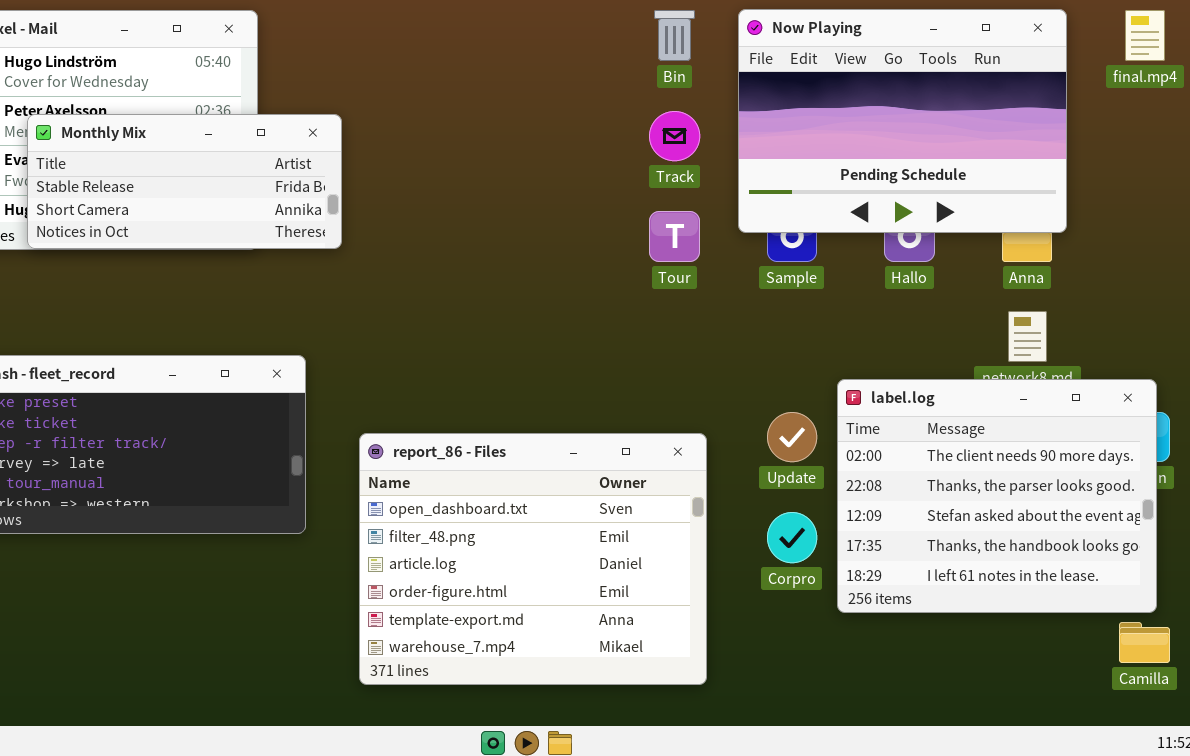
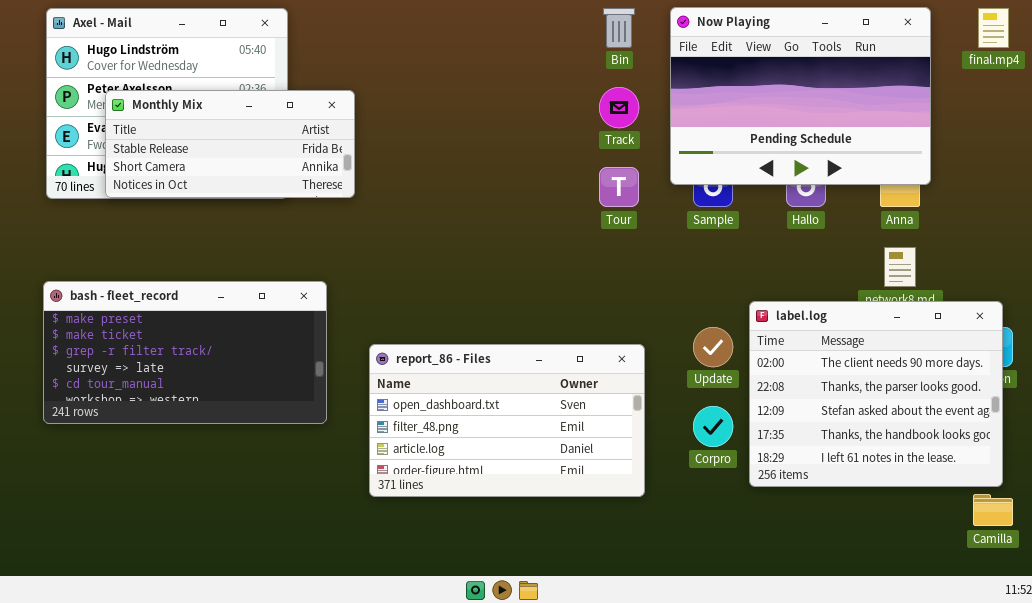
report_86 - Files: [359,433,707,685] -> [369,344,645,497], resized

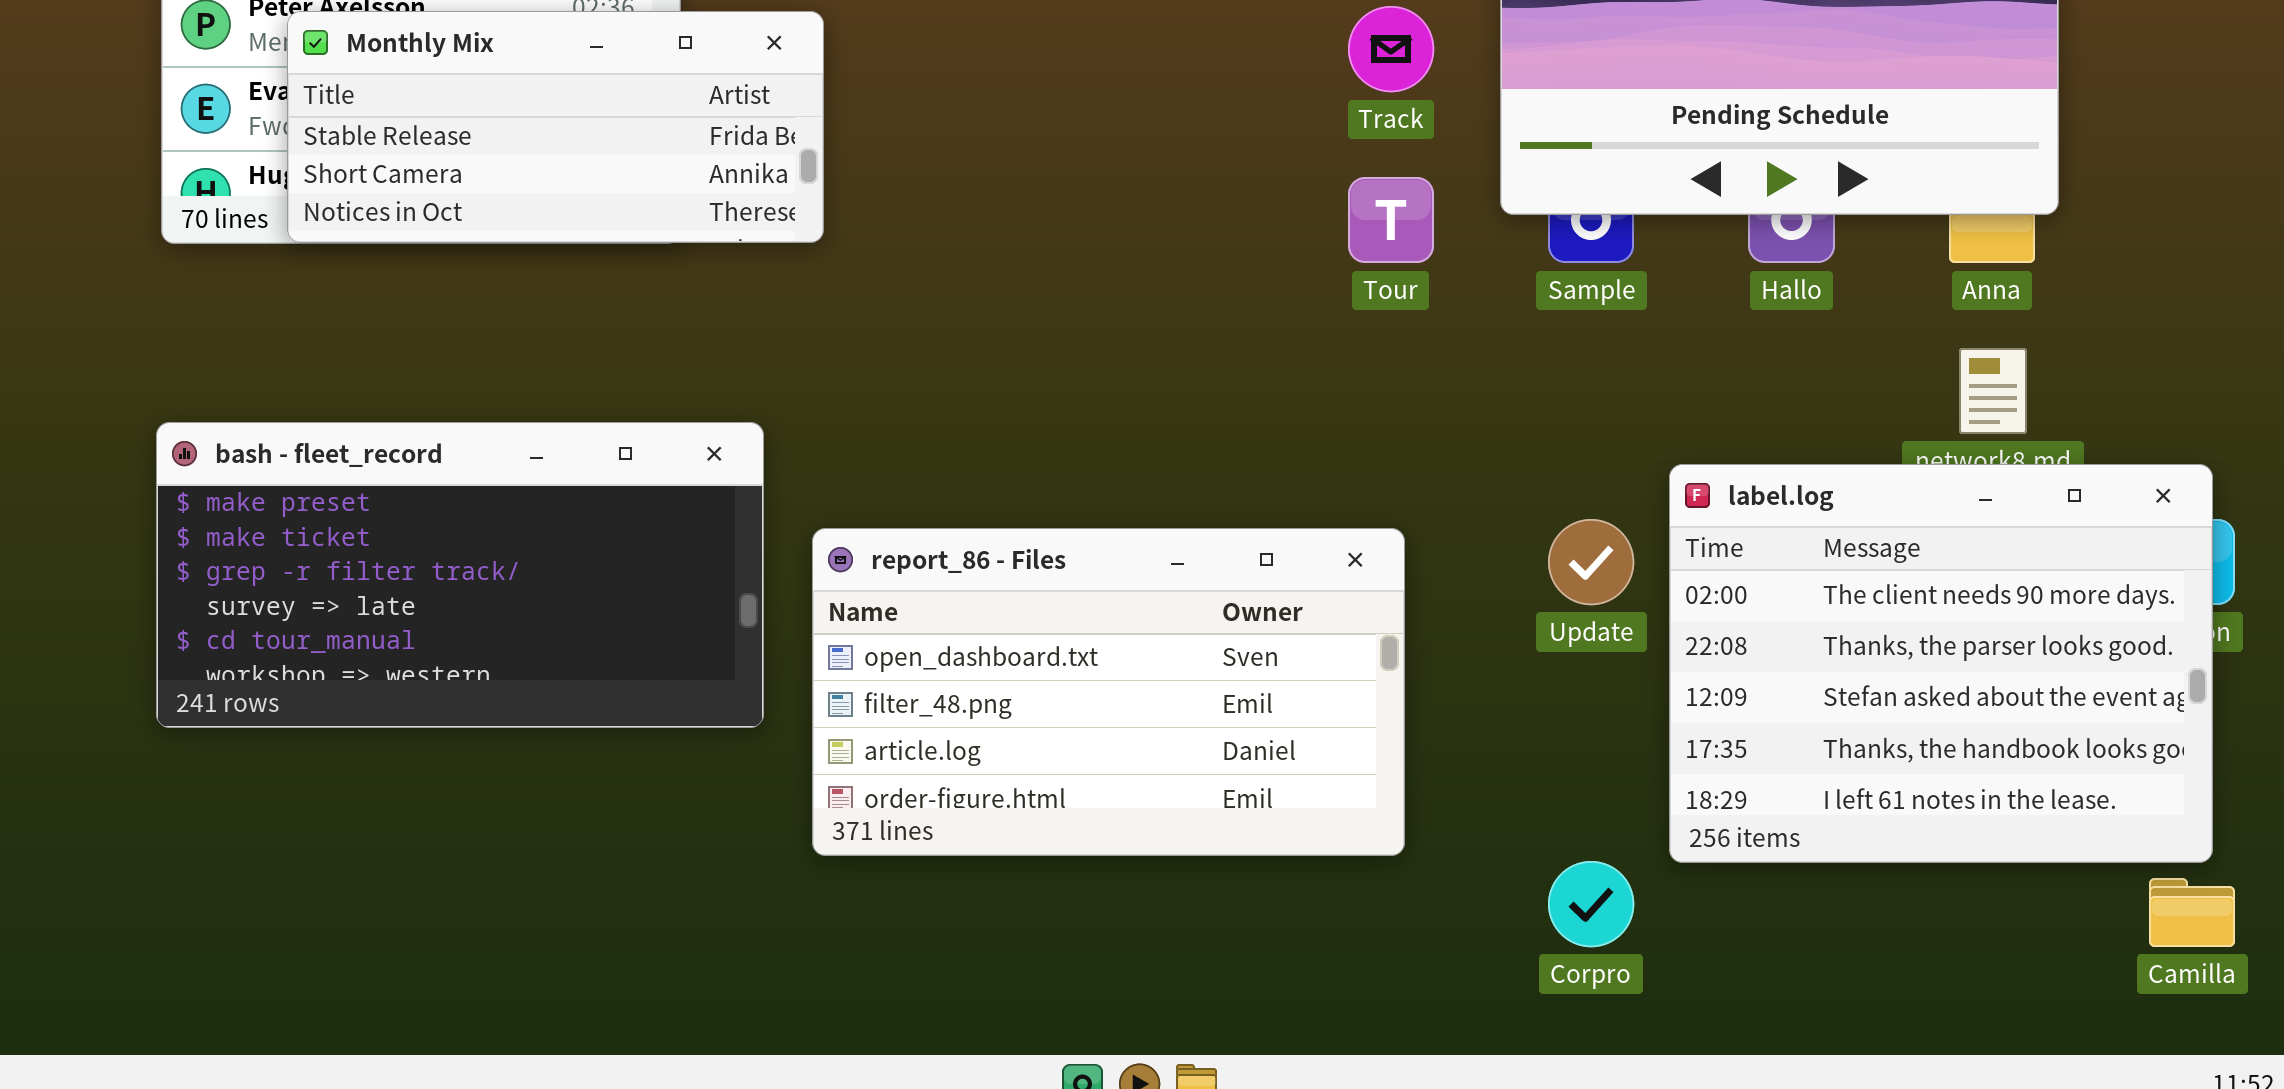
report_86 - Files: [369,344,645,497] -> [812,528,1405,856], moved
Corpro: [693,406,733,447] -> [1548,861,1634,947], moved

